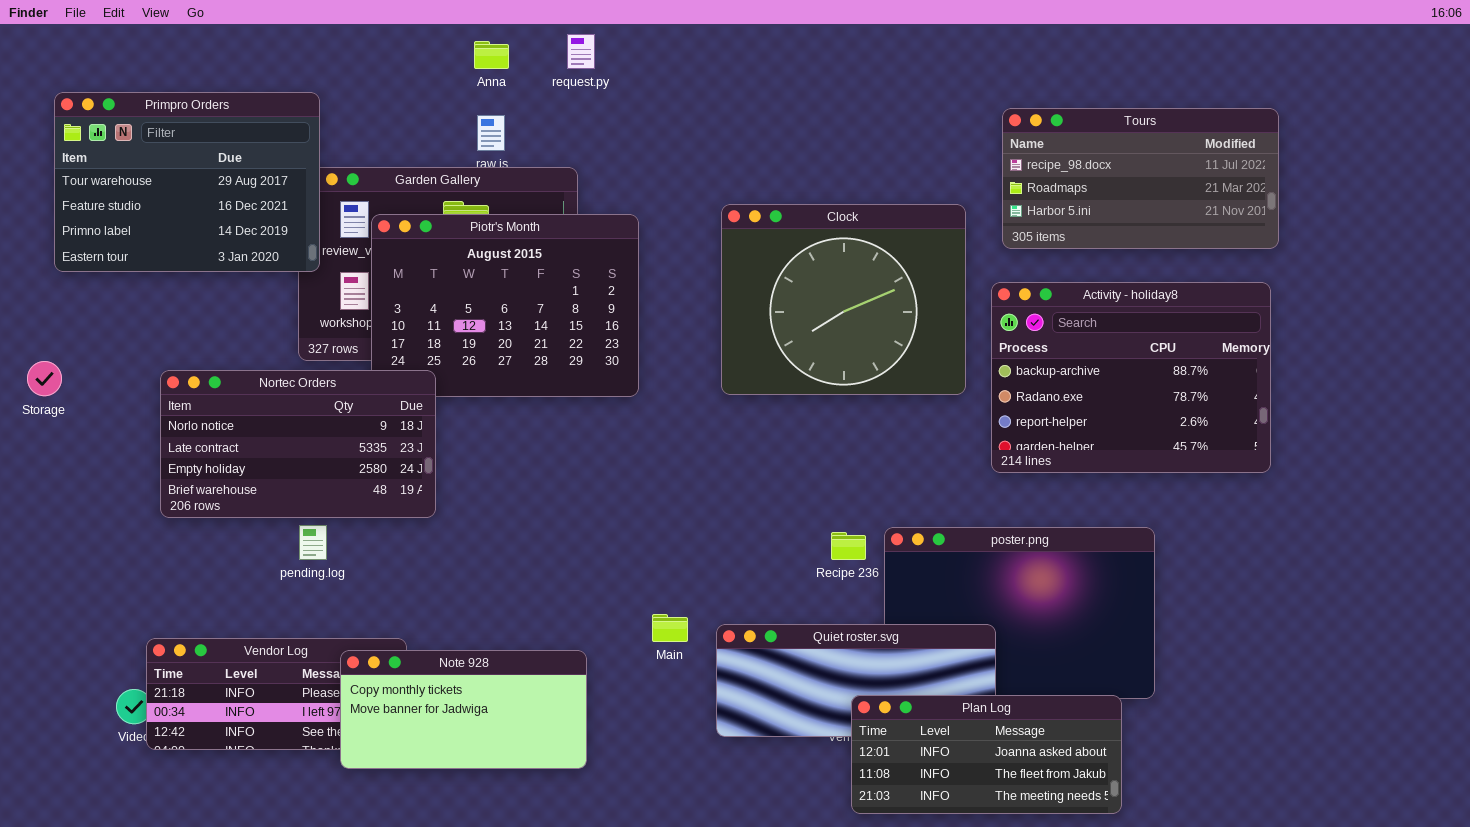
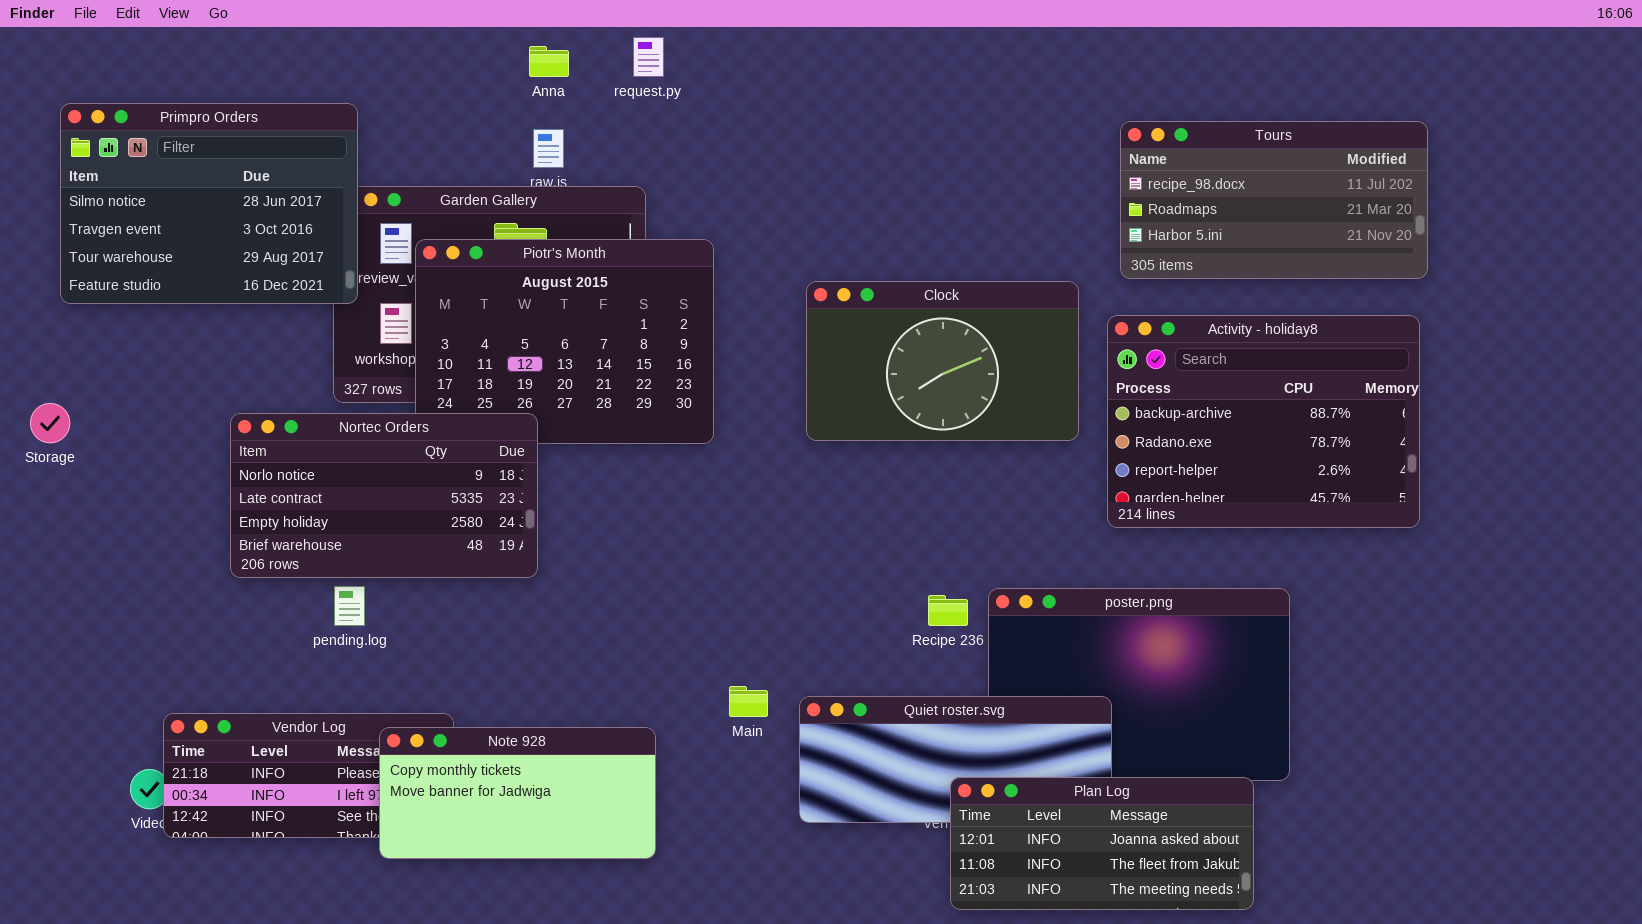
Primpro Orders: [54,92,320,272] -> [60,103,358,304], scrolled up 2 rows
Clock: [721,204,966,395] -> [806,281,1079,441], resized
Nortec Orders: [160,370,436,518] -> [230,413,538,578], moved

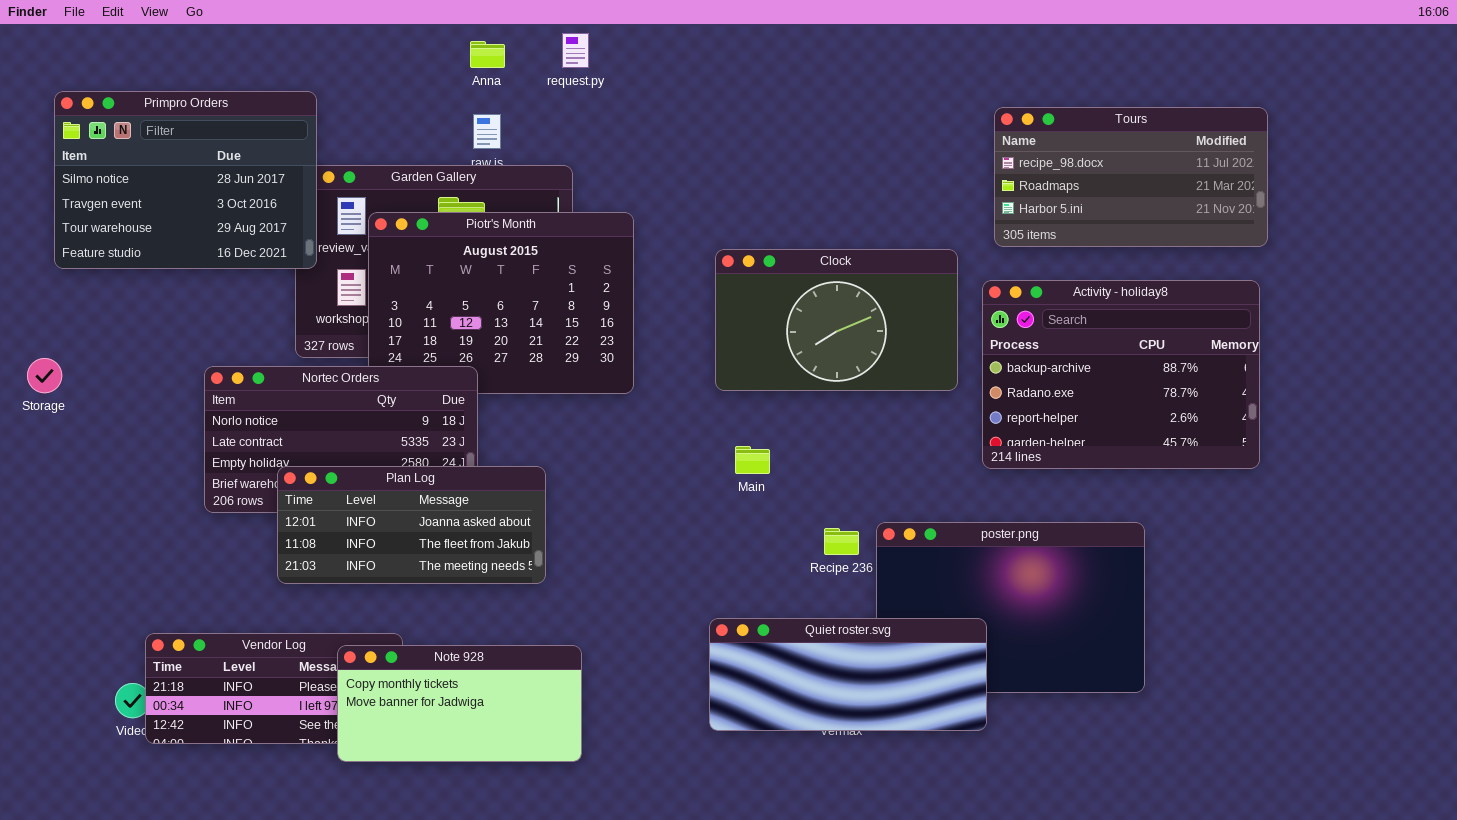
Main: [729,686,768,717] -> [735,446,770,474], moved
Plan Log: [950,777,1254,910] -> [277,466,546,584], moved

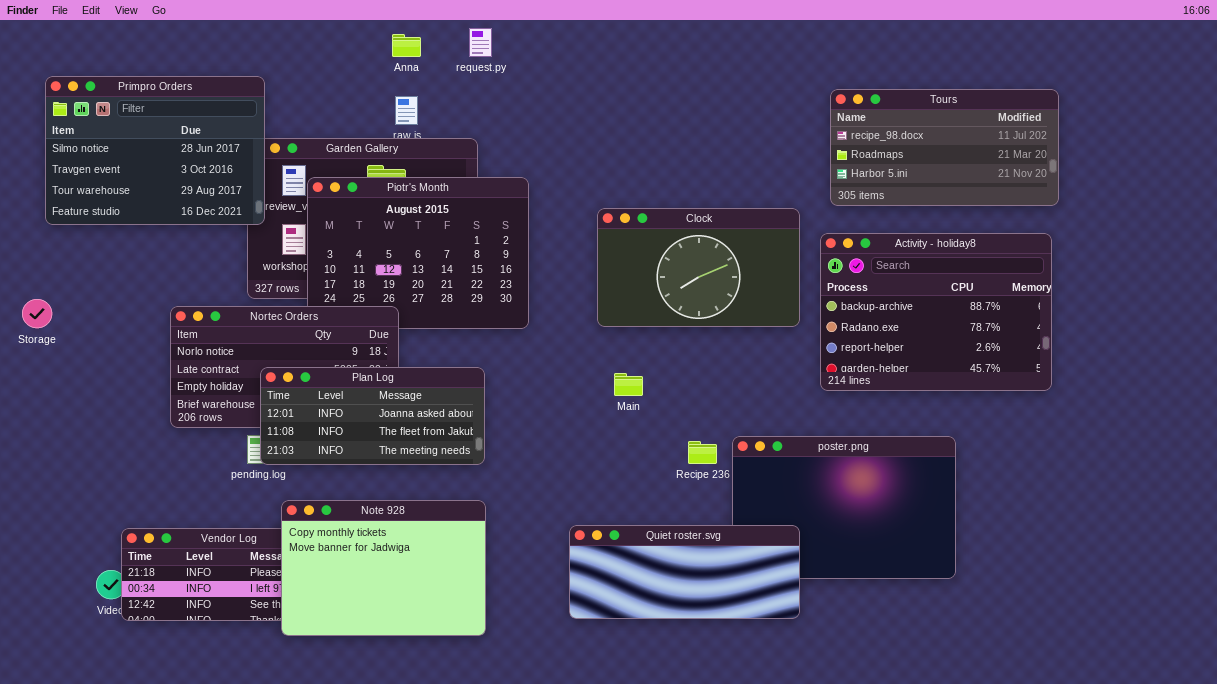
Plan Log: [277,466,546,584] -> [260,367,485,465], moved
Quiet roster.svg: [709,618,987,731] -> [569,525,800,619], moved
Note 928: [337,645,582,762] -> [281,500,486,636], resized

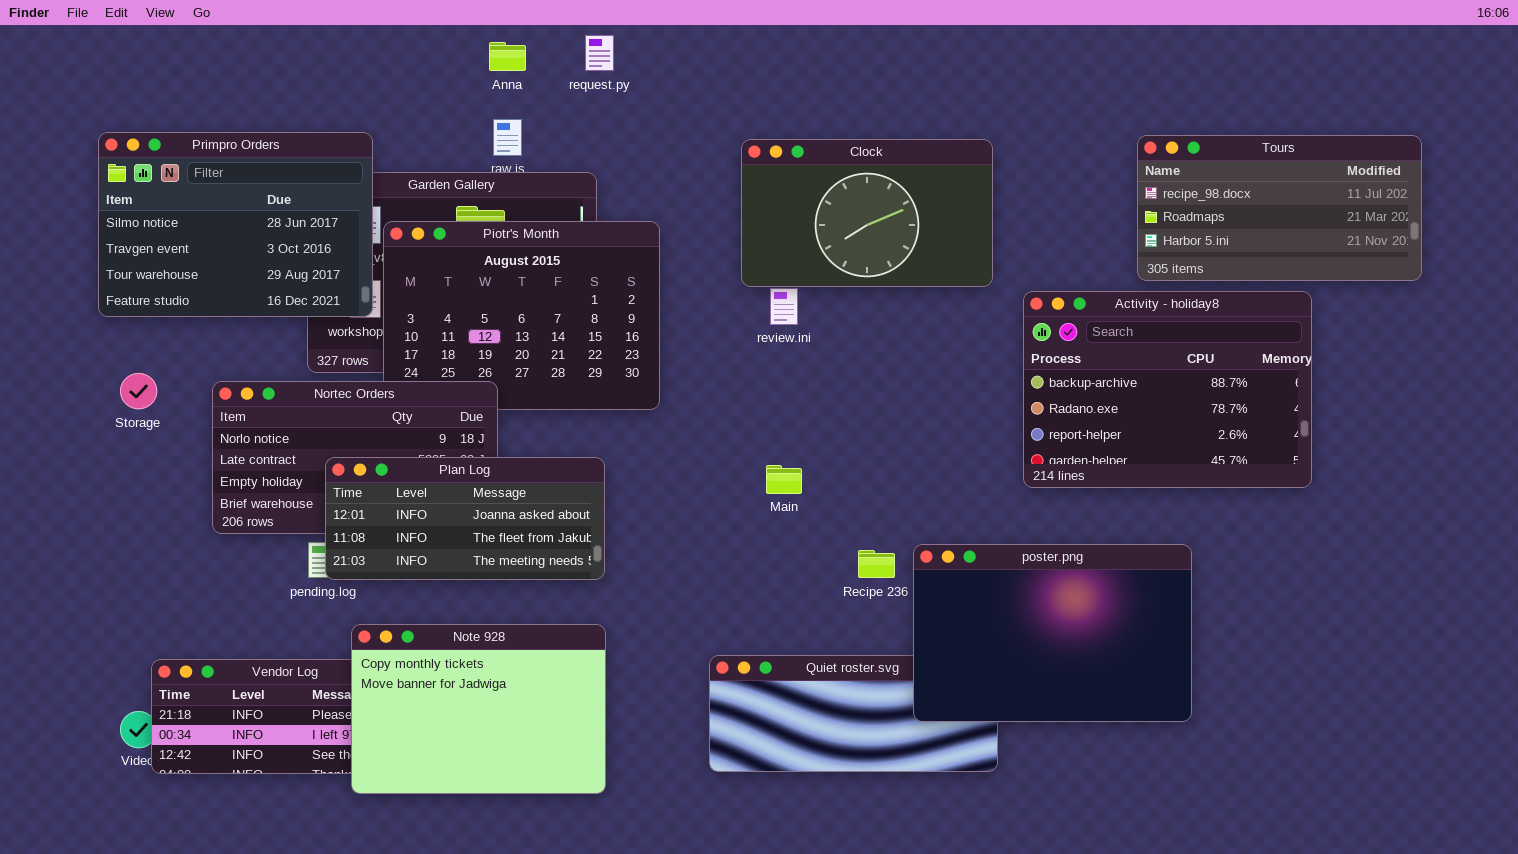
Primpro Orders: [45,76,265,225] -> [98,132,373,317], moved
Tours: [830,89,1059,206] -> [1137,135,1422,281], moved
Clock: [597,208,800,327] -> [741,139,993,287], moved
Storage: [22,299,52,328] -> [120,373,157,409], moved
poster.png: [732,436,956,579] -> [913,544,1192,722], raised

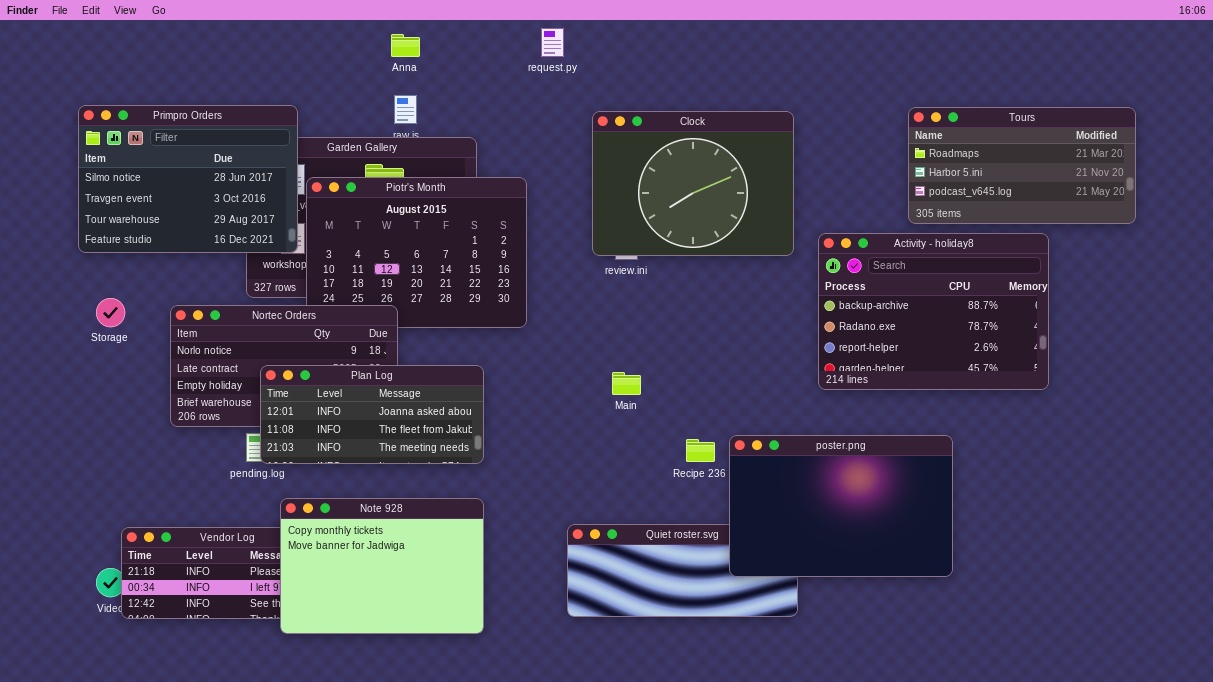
request.py: [585,35,614,71] -> [541,28,564,57], moved
Tours: [1137,135,1422,281] -> [908,107,1136,224], scrolled down 1 row
Clock: [741,139,993,287] -> [592,111,794,256], resized

